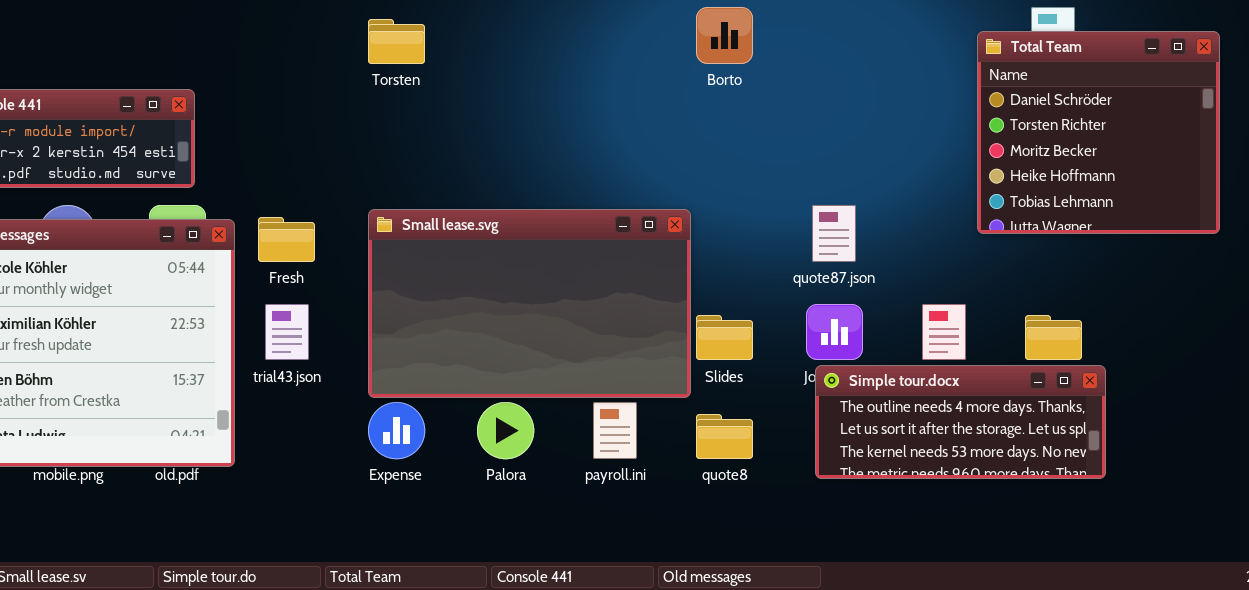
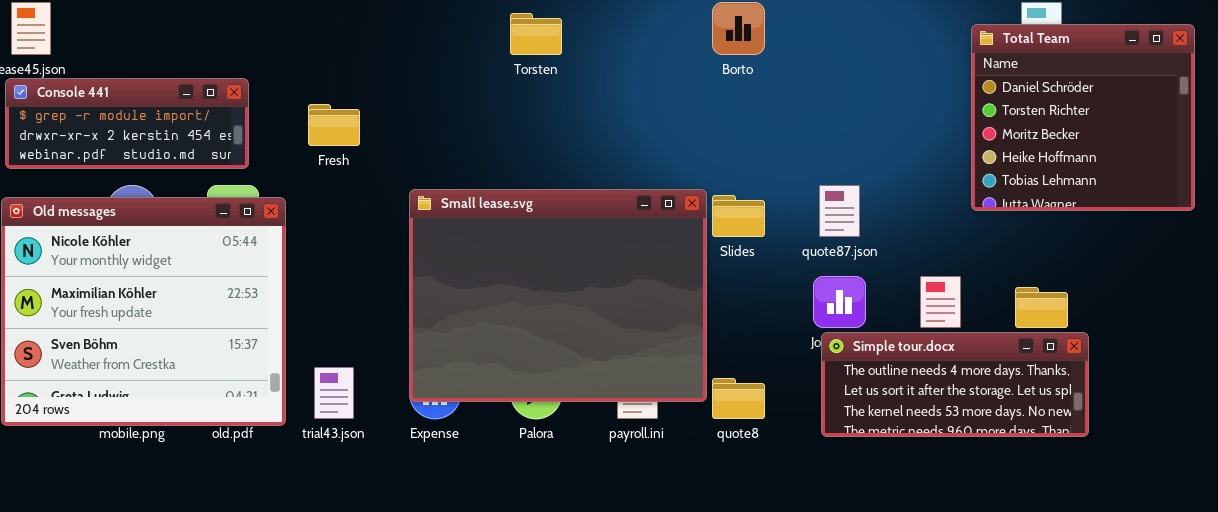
Torsten: [368,19,425,64] -> [510,13,562,55], moved
Small lease.svg: [368,209,691,398] -> [409,189,707,402], resized
Fresh: [258,217,315,262] -> [308,104,360,146], moved
trial43.json: [265,304,309,360] -> [314,367,354,419], moved
Slides: [696,315,753,360] -> [712,195,765,237], moved

